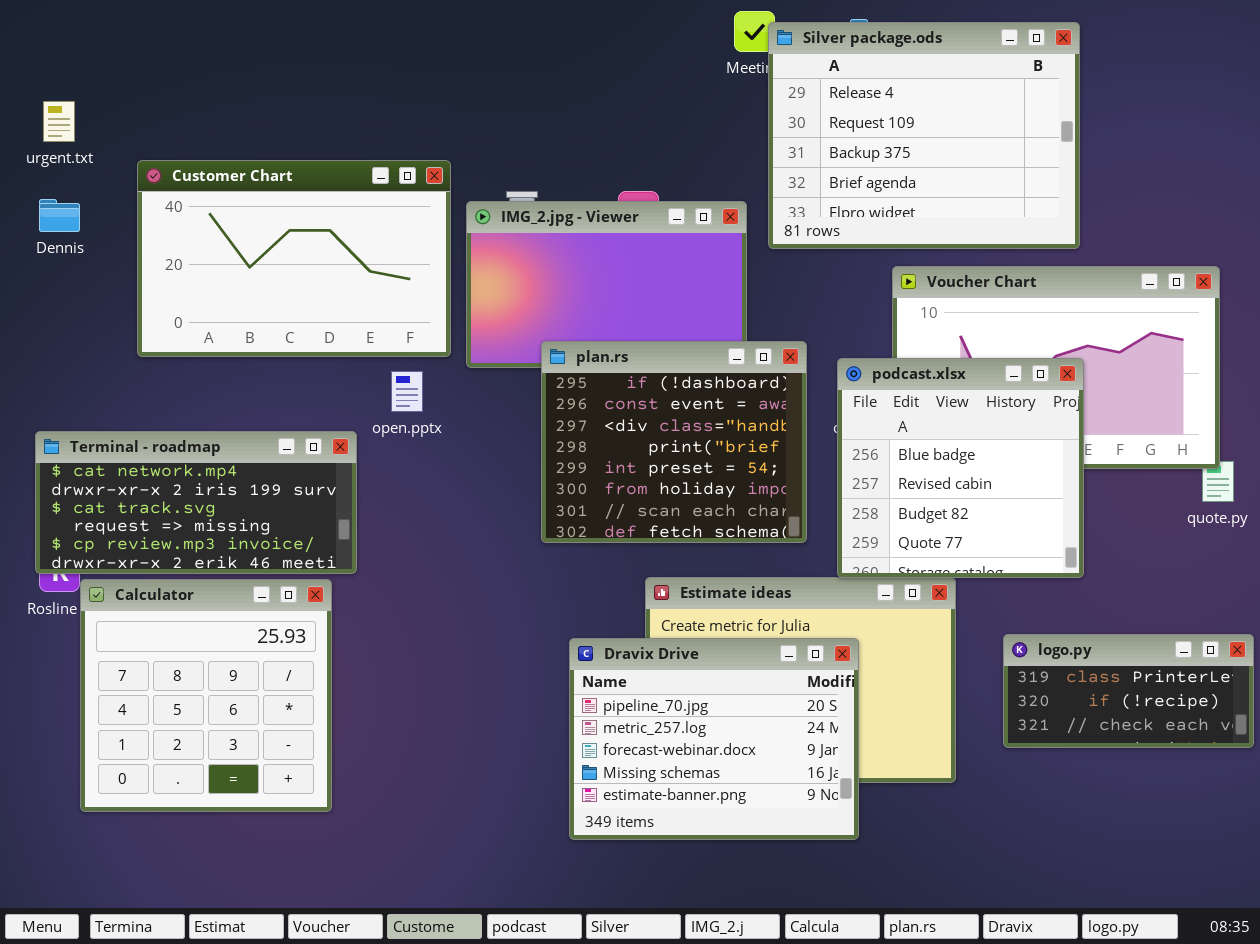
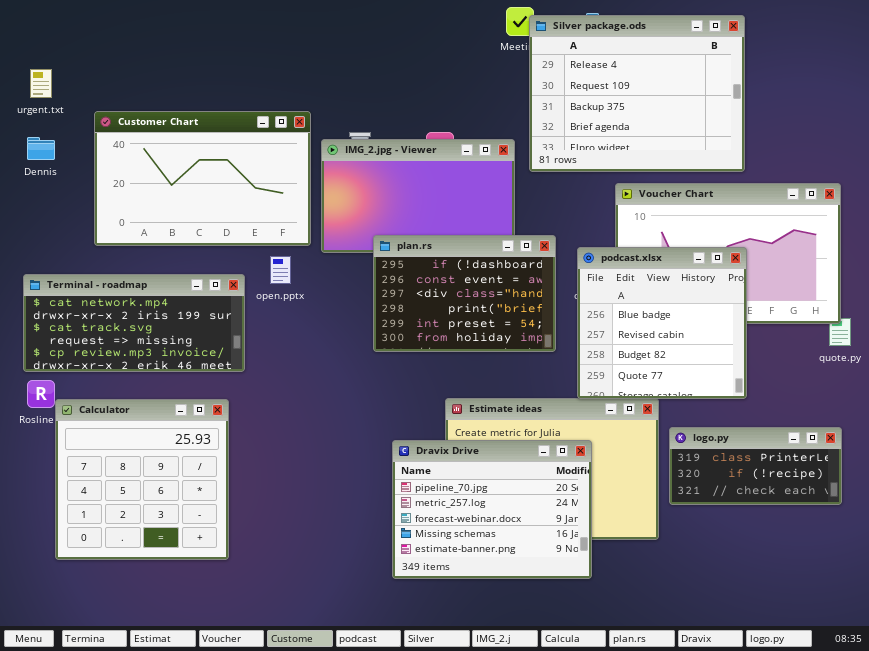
plan.rs: [541,341,807,543] -> [373,235,556,352], resized
Terminal - roadmap: [35,431,357,574] -> [23,274,245,372], moved
logo.py: [1003,634,1254,748] -> [669,427,842,505], moved

